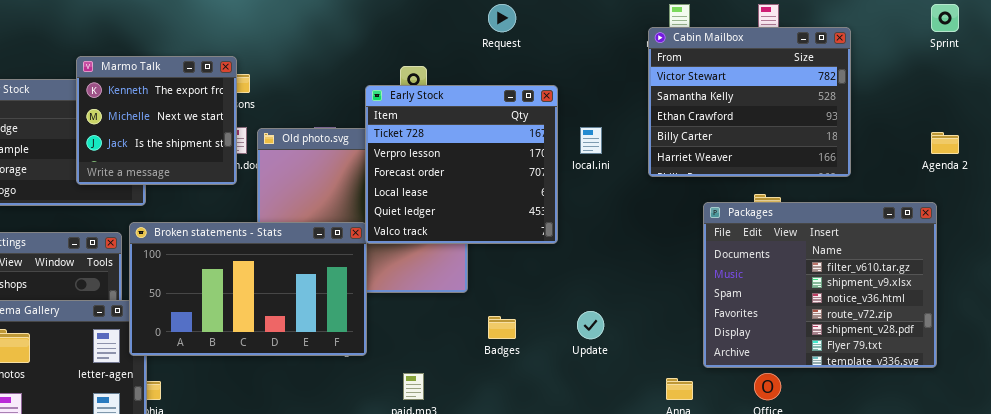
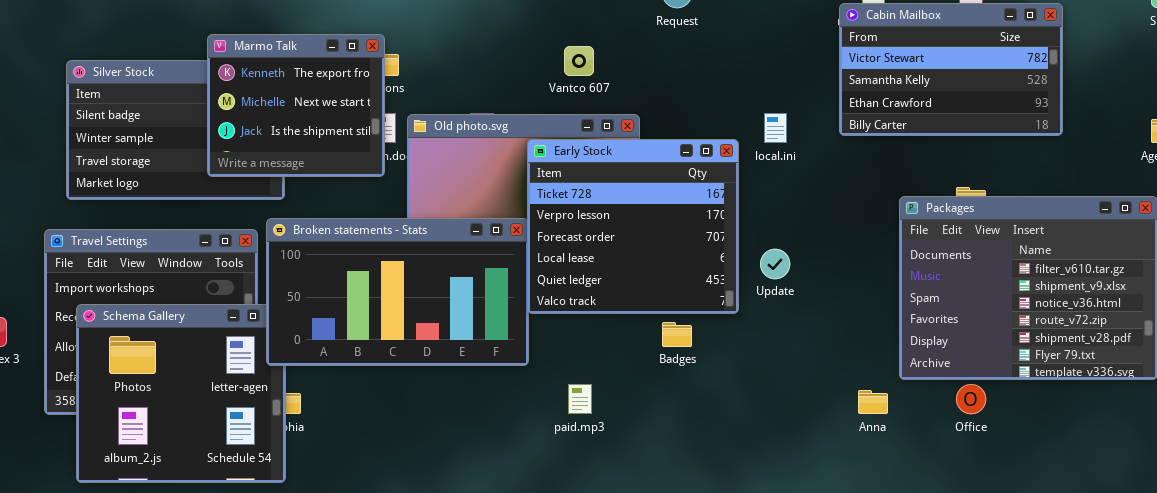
Cabin Mailbox: [648,27,851,177] -> [839,3,1063,136], resized
Early Stock: [365,85,558,244] -> [527,139,739,314], moved
Update: [577,311,604,339] -> [760,249,790,279], moved

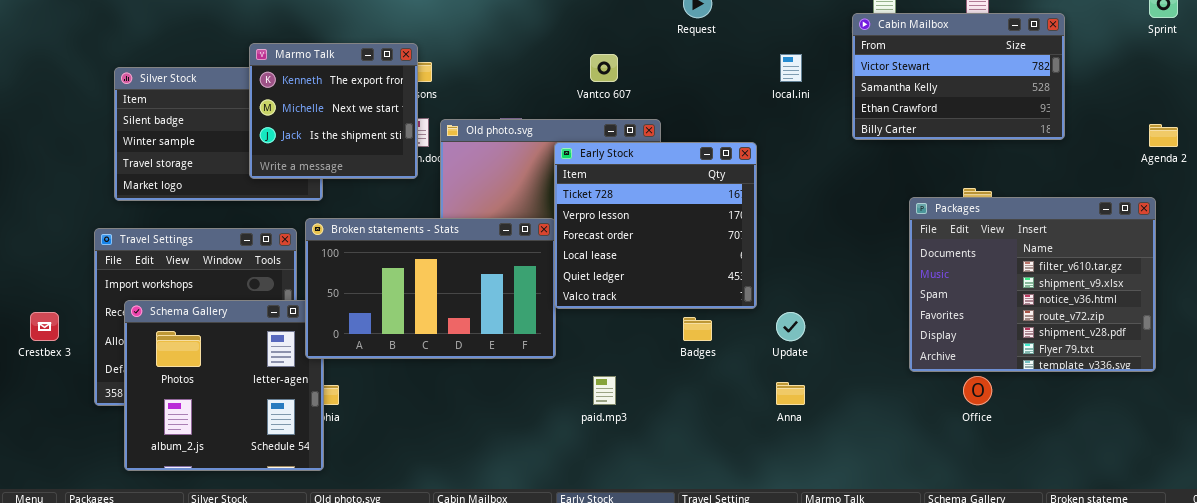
local.ini: [764,113,787,143] -> [780,54,802,82], moved
Update: [760,249,790,279] -> [776,312,805,341], moved
Anna: [858,390,888,414] -> [776,382,805,405], moved

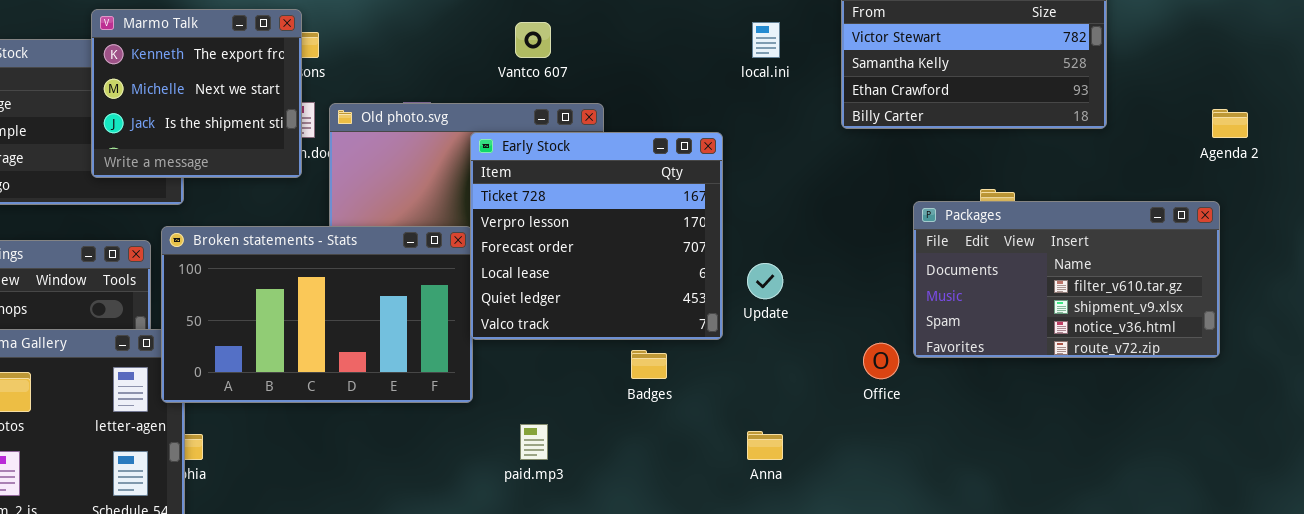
Packages: [909,197,1156,372] -> [913,201,1220,358], resized
Update: [776,312,805,341] -> [747,263,783,299], moved
Office: [963,376,992,405] -> [863,343,899,379], moved

